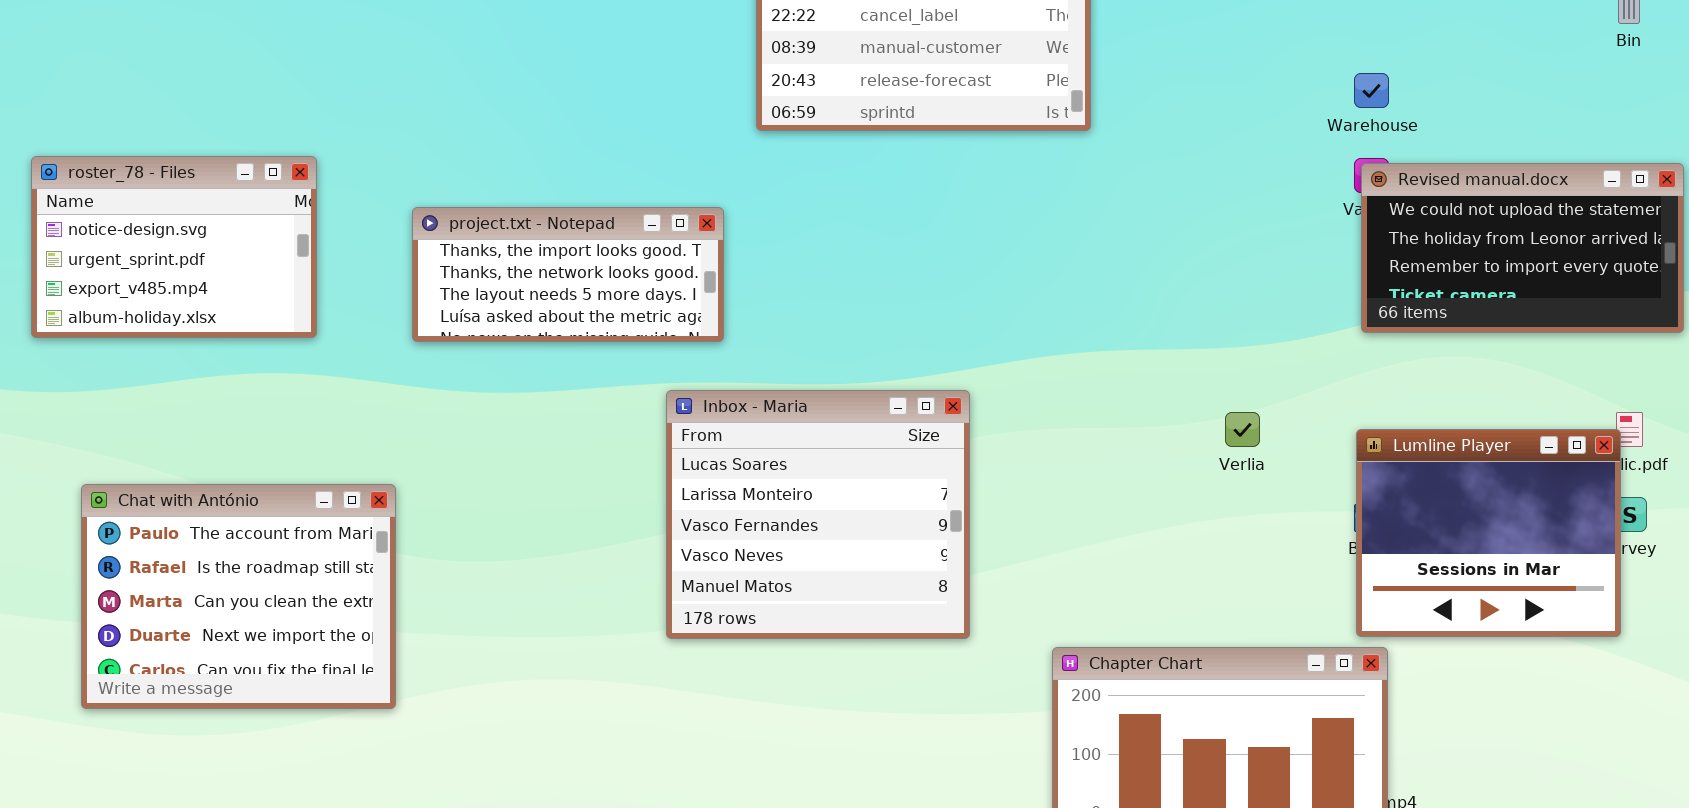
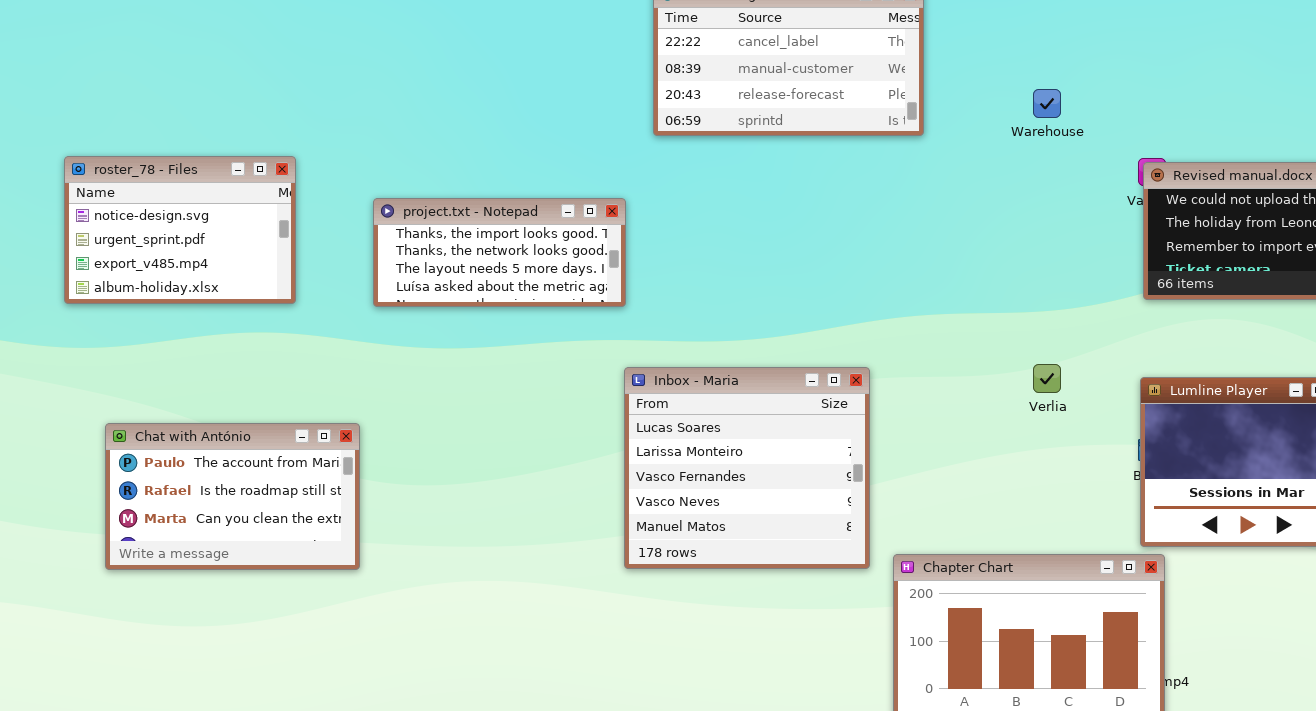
Warehouse: [1354,73,1389,108] -> [1033,89,1061,118], moved
Inbox - Maria: [666,390,970,639] -> [624,367,870,569], moved
Chat with António: [81,484,396,709] -> [105,423,360,570], resized

